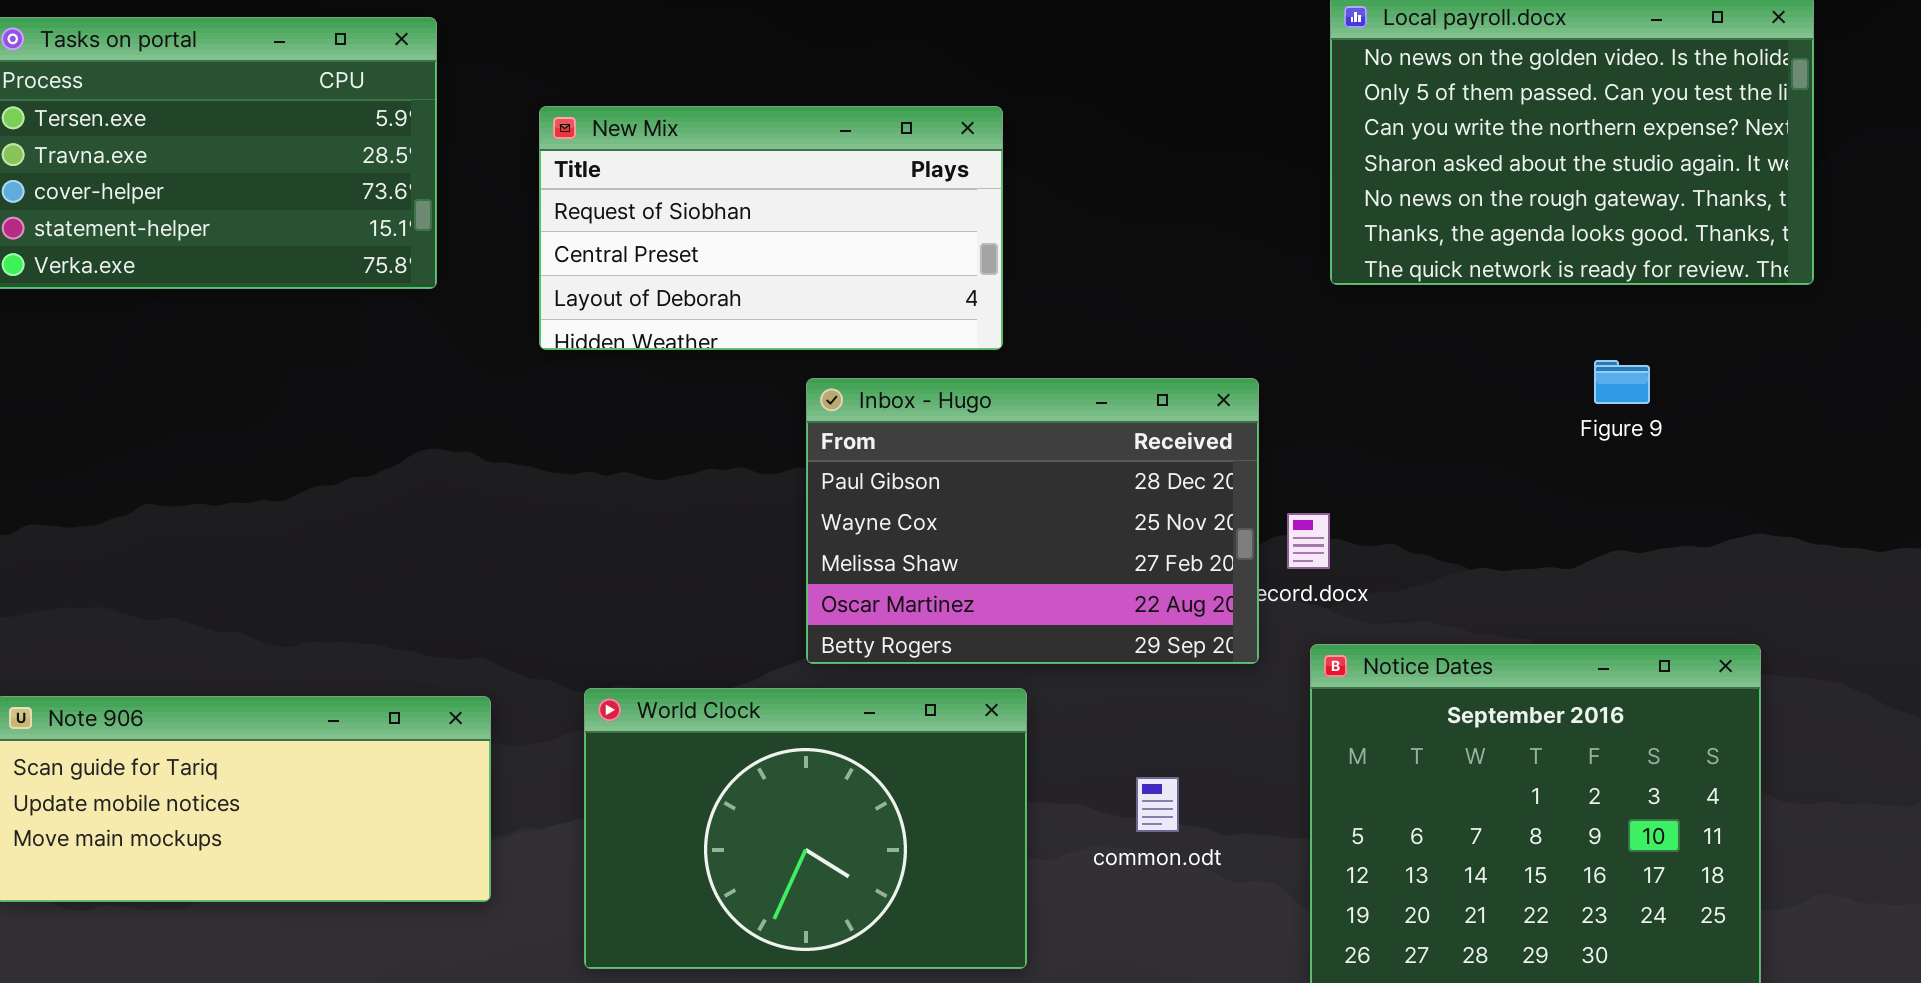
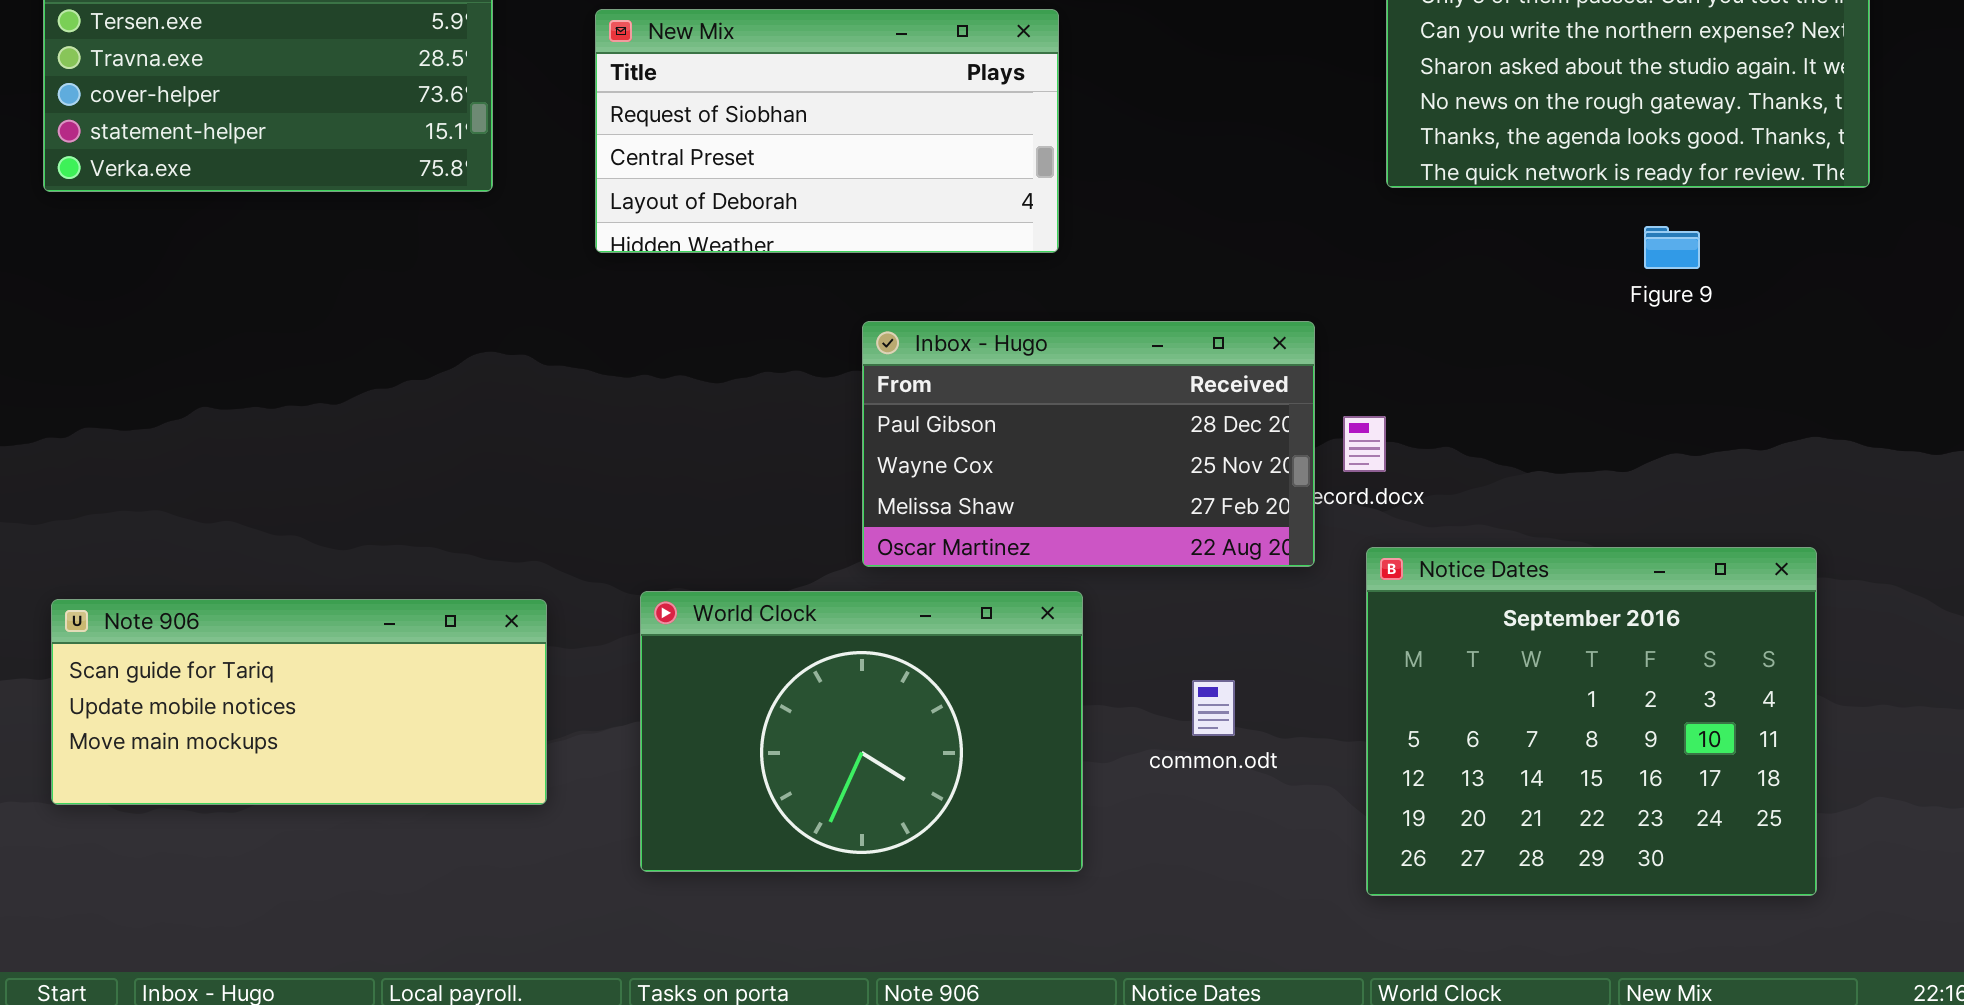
Figure 9: [1594,360,1650,404] -> [1644,226,1700,269], moved
Inbox - Hugo: [806,378,1259,664] -> [862,321,1315,567], resized

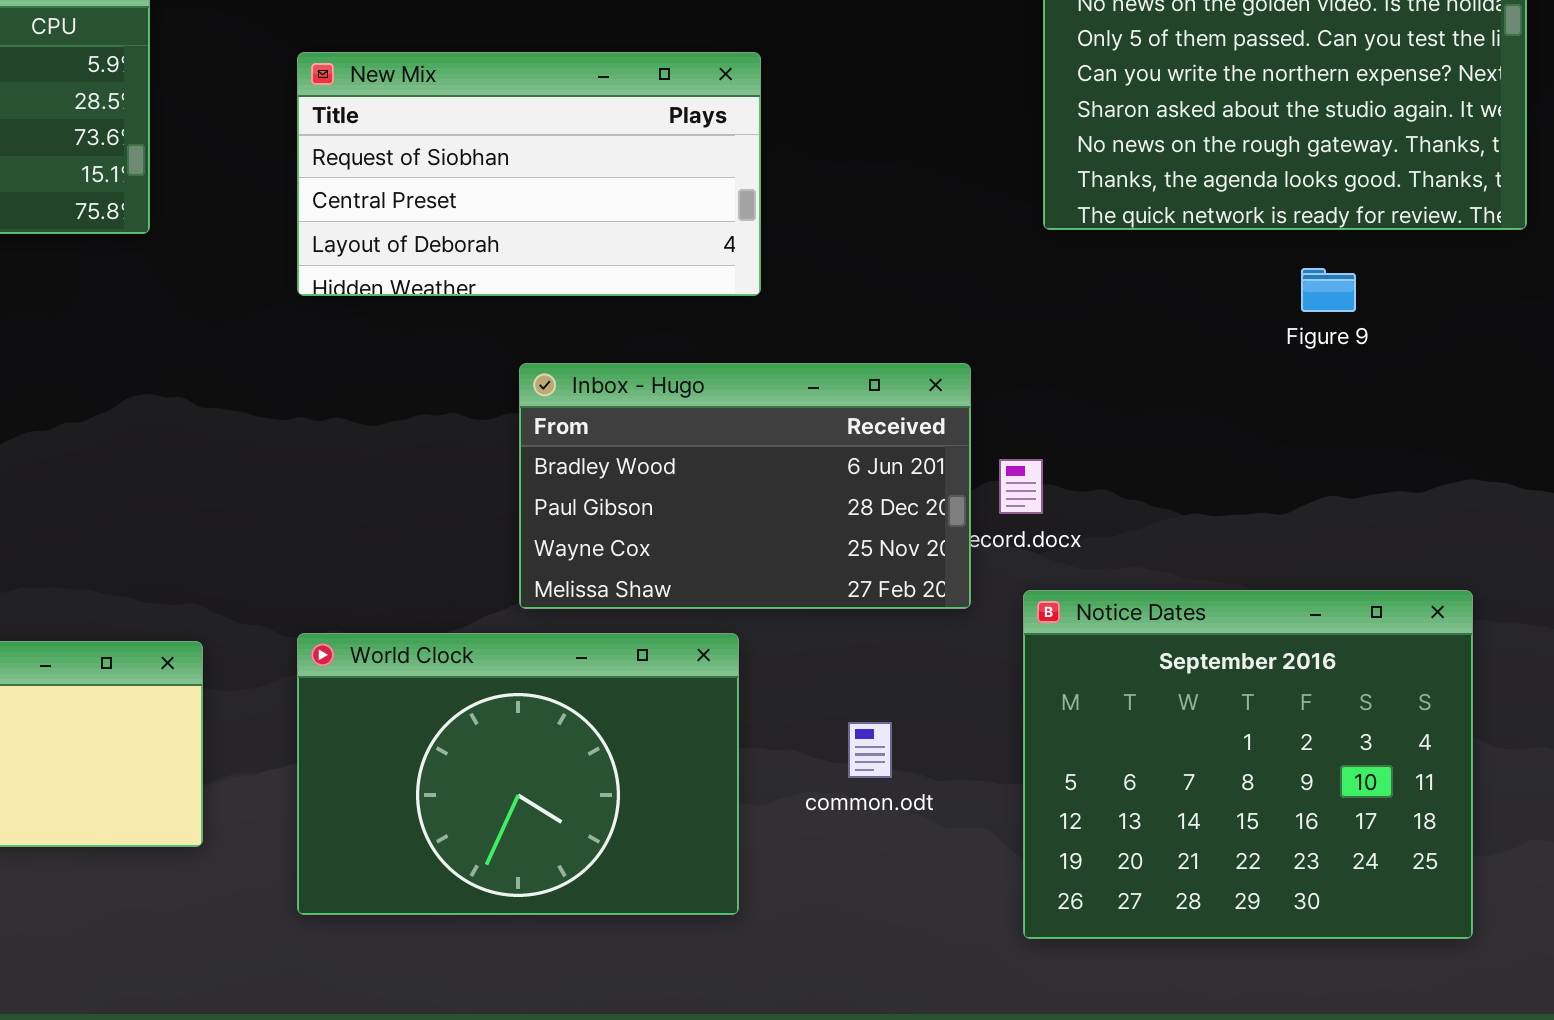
New Mix: [595,9,1059,253] -> [297,52,761,296], moved
Inbox - Hugo: [862,321,1315,567] -> [519,363,971,609], scrolled up 1 row

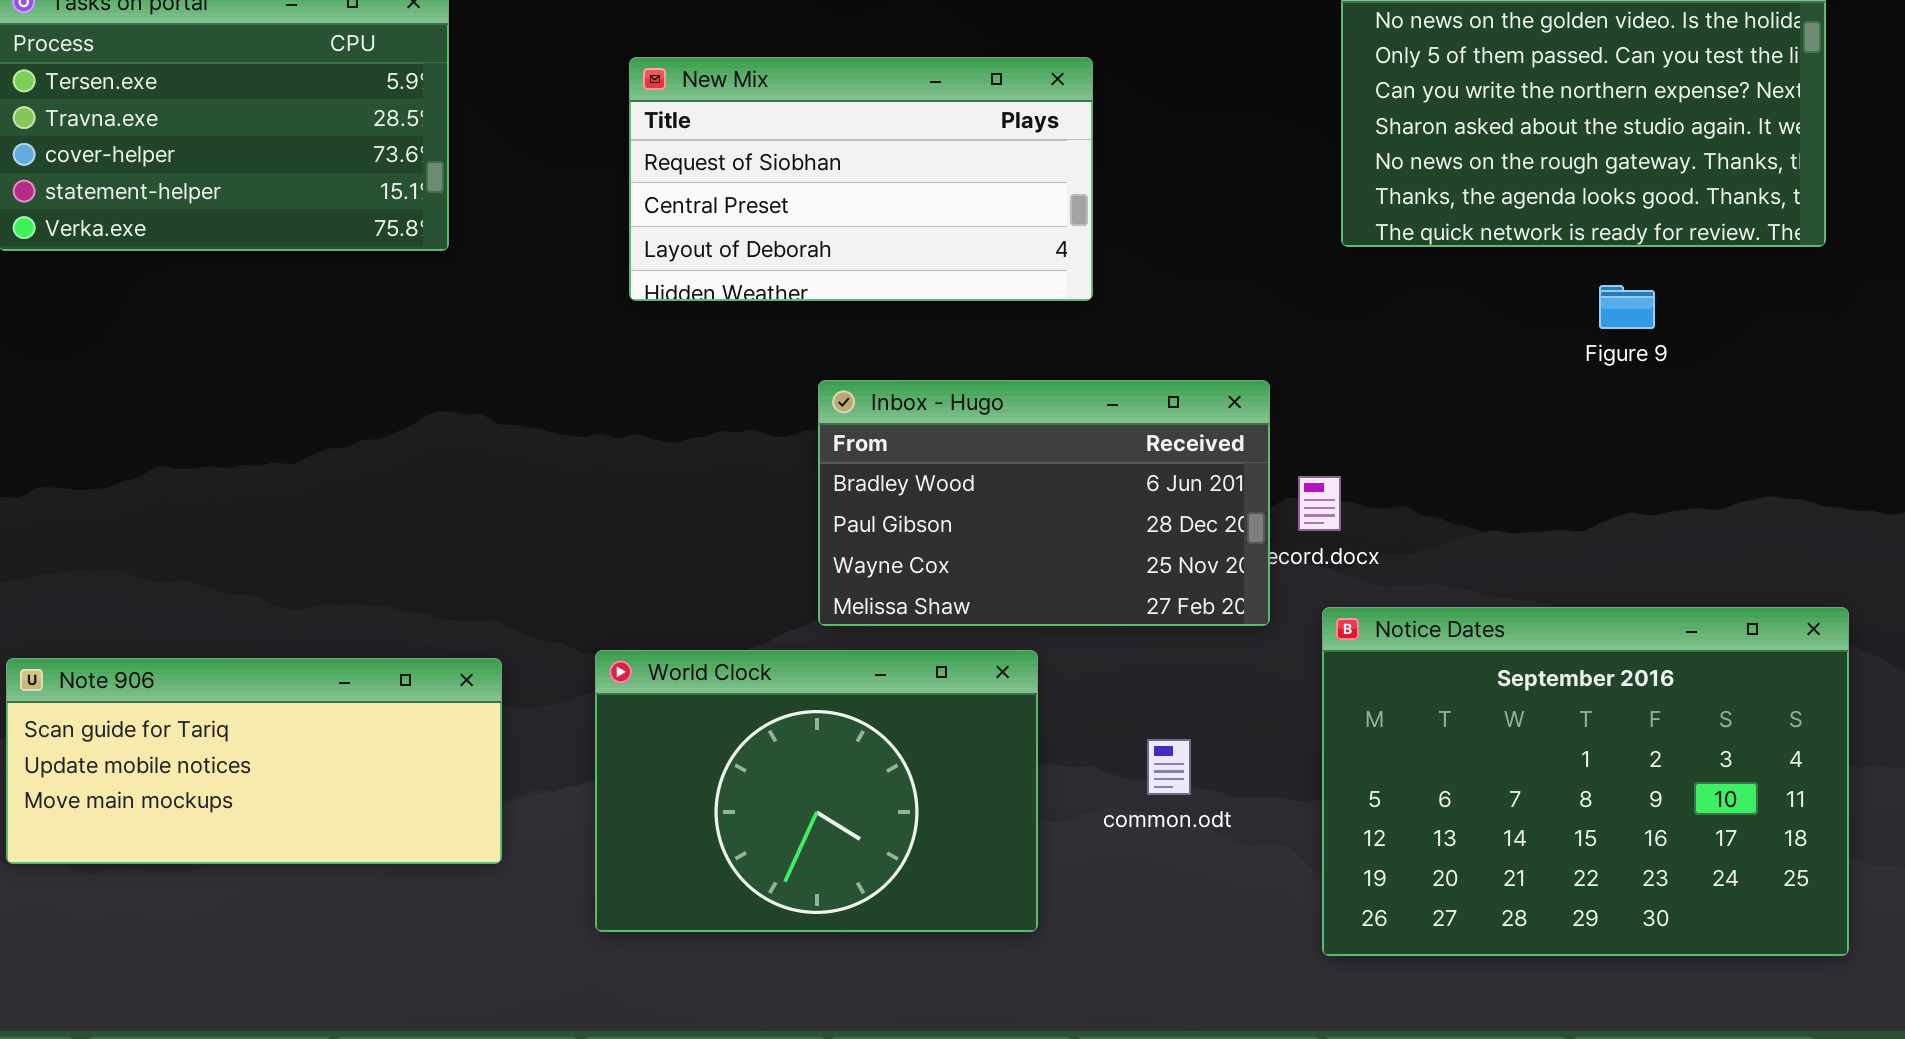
New Mix: [297,52,761,296] -> [629,57,1093,301], moved
Notice Dates: [1023,590,1473,939] -> [1322,607,1849,956], resized

